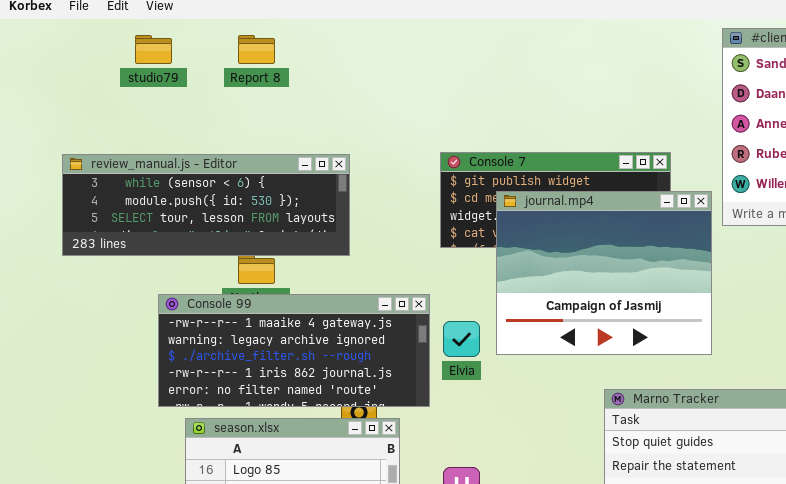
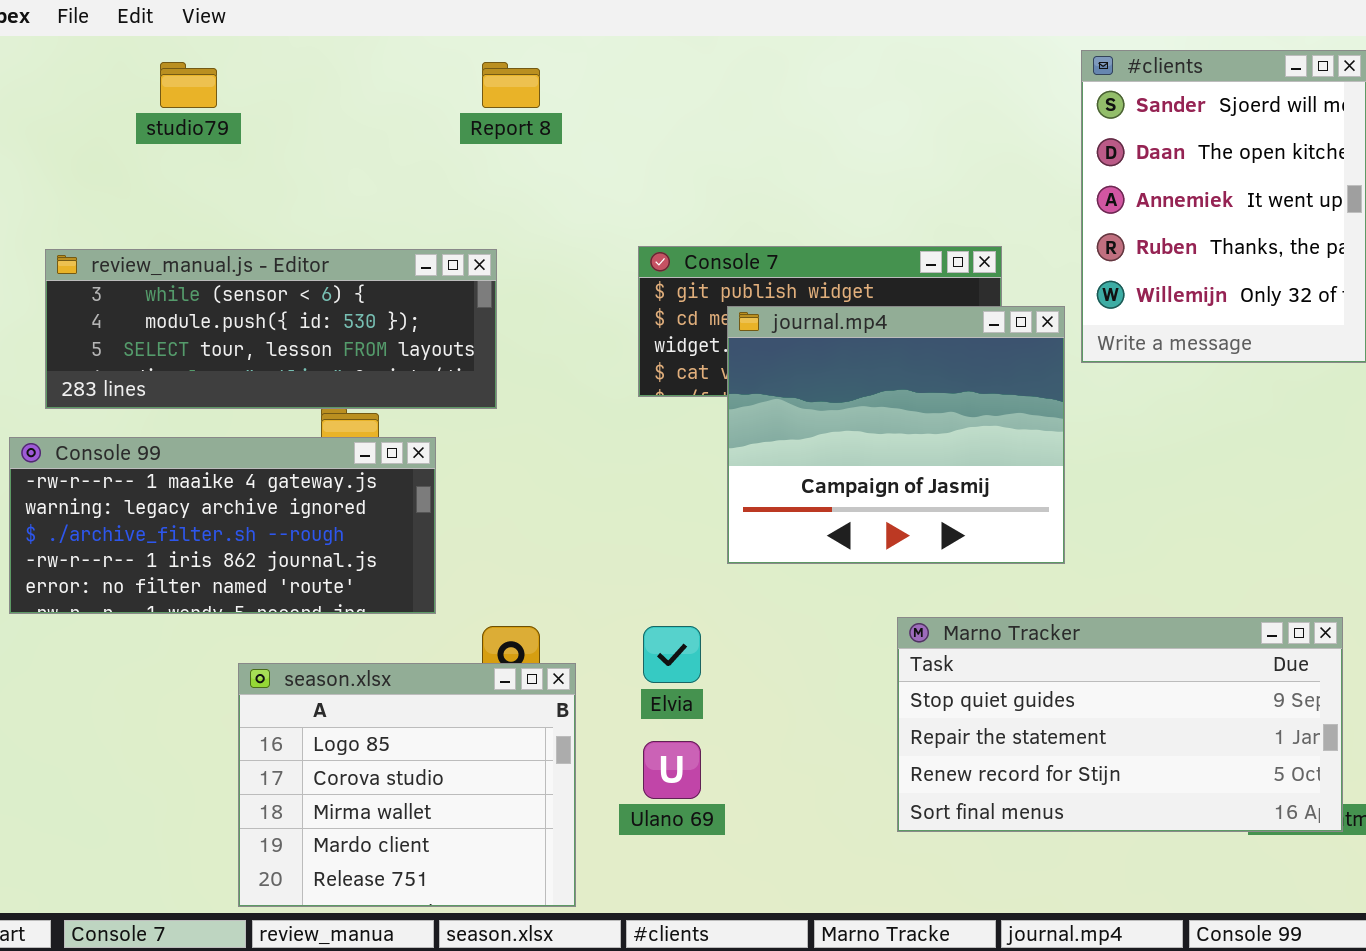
Report 8: [238,35,275,64] -> [482,62,540,108], moved
Console 99: [158,294,430,407] -> [9,437,436,614], moved
Elvia: [443,321,480,357] -> [643,626,701,683], moved

